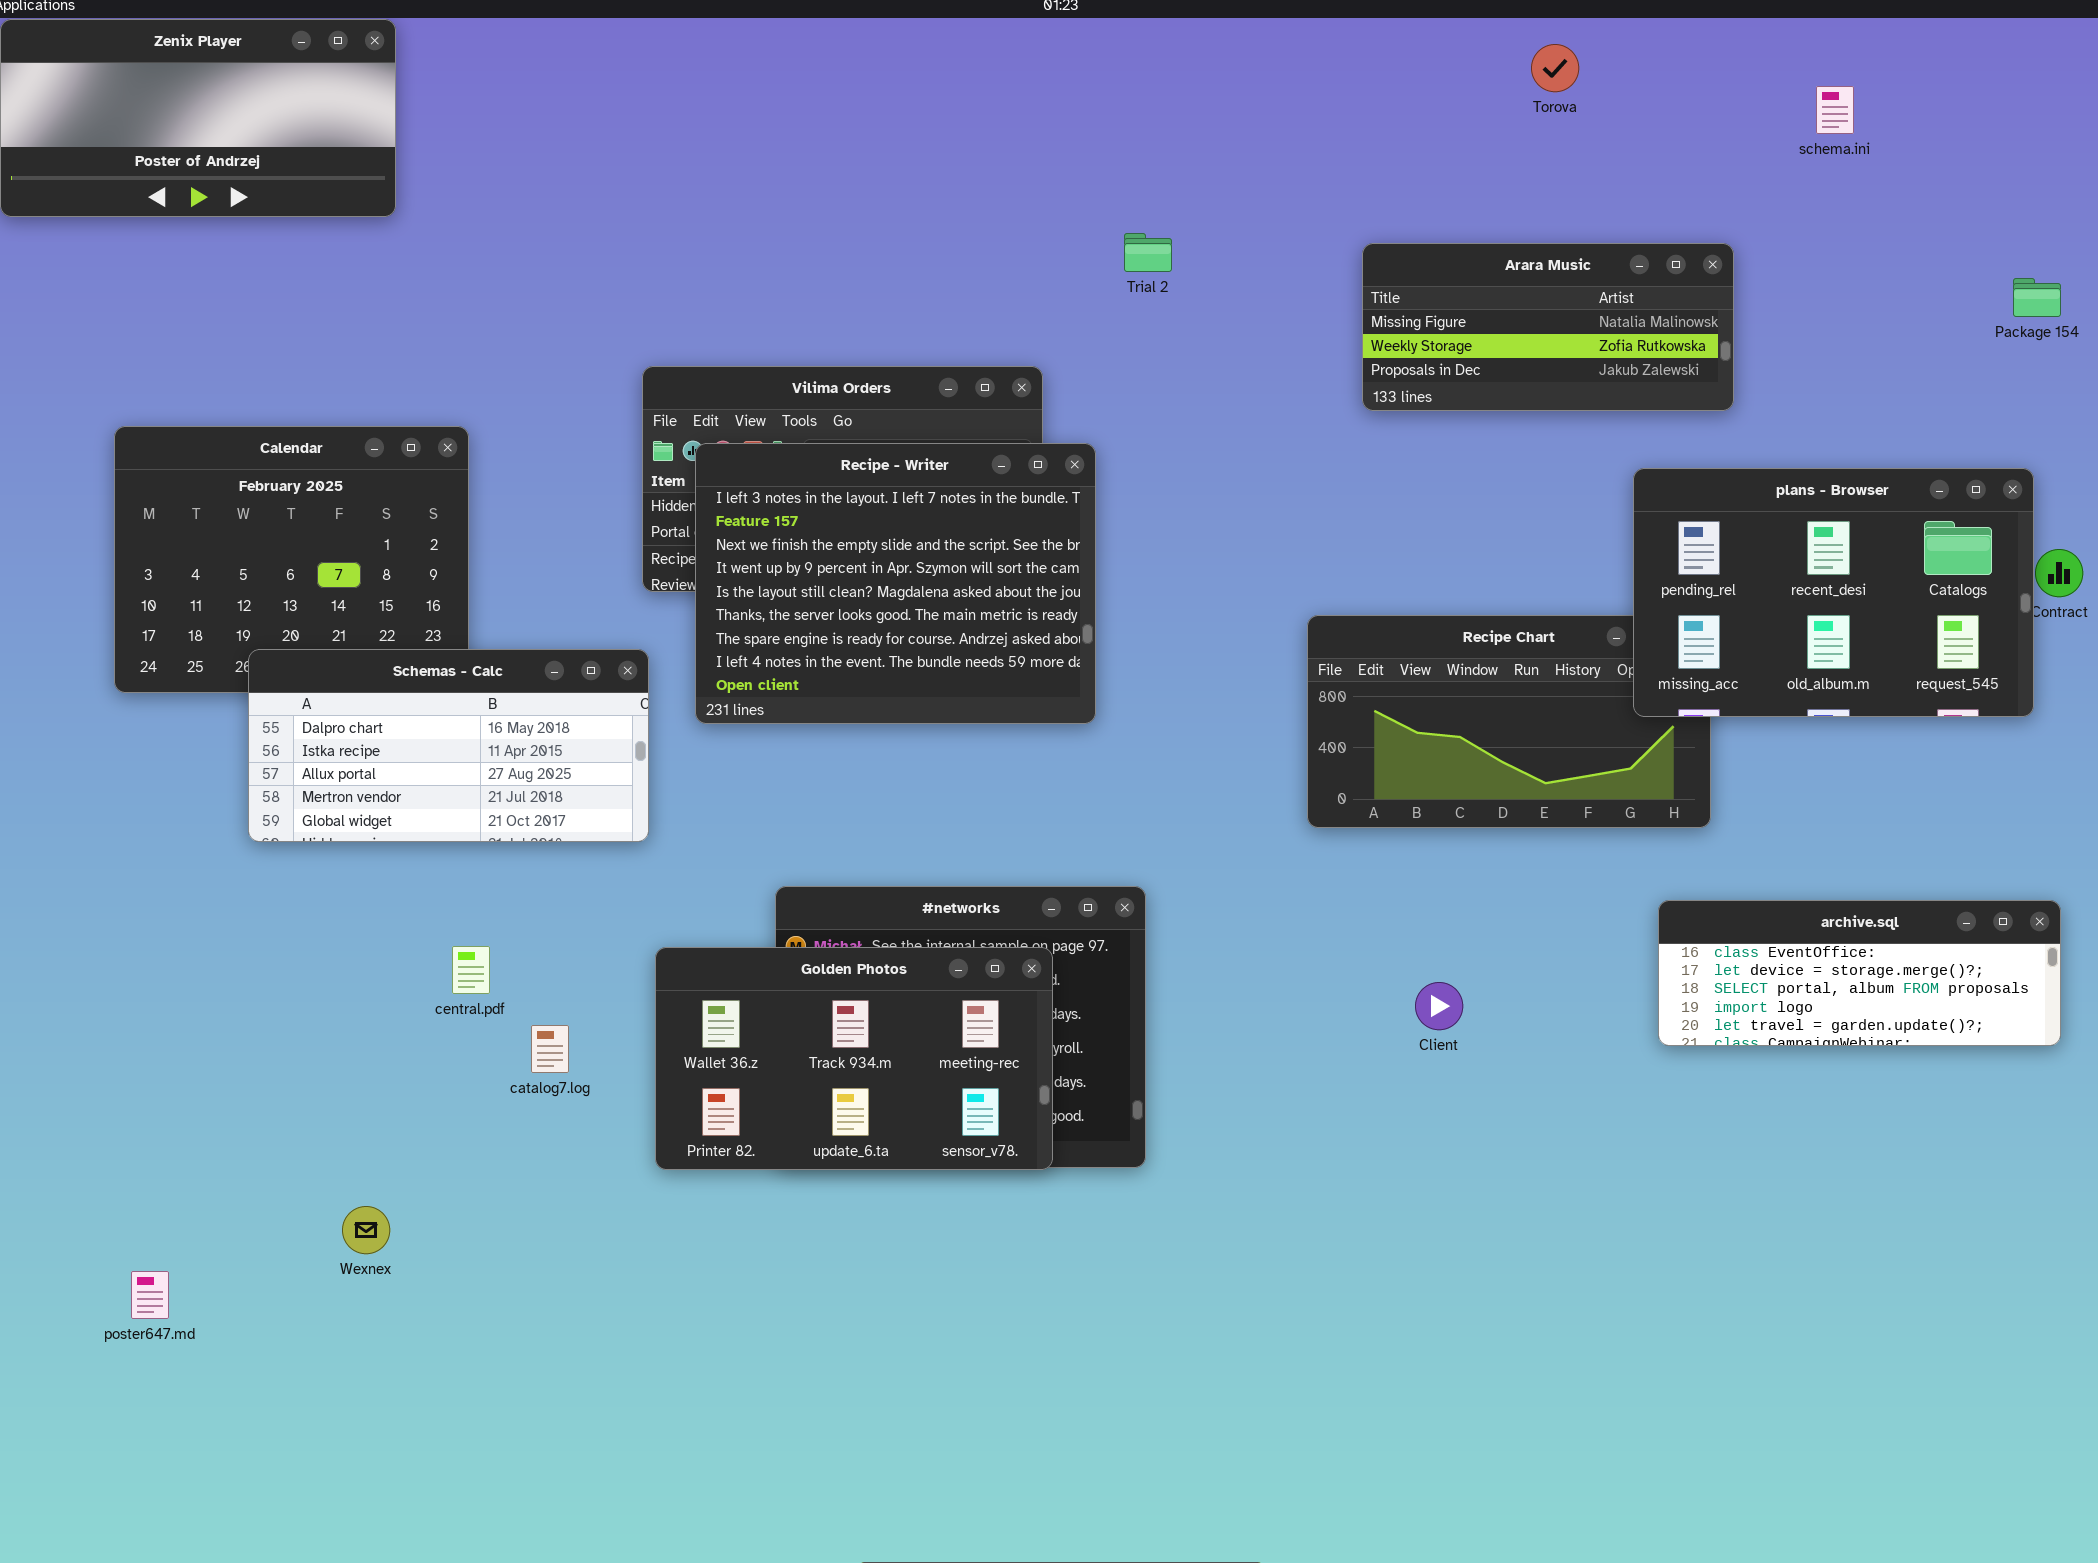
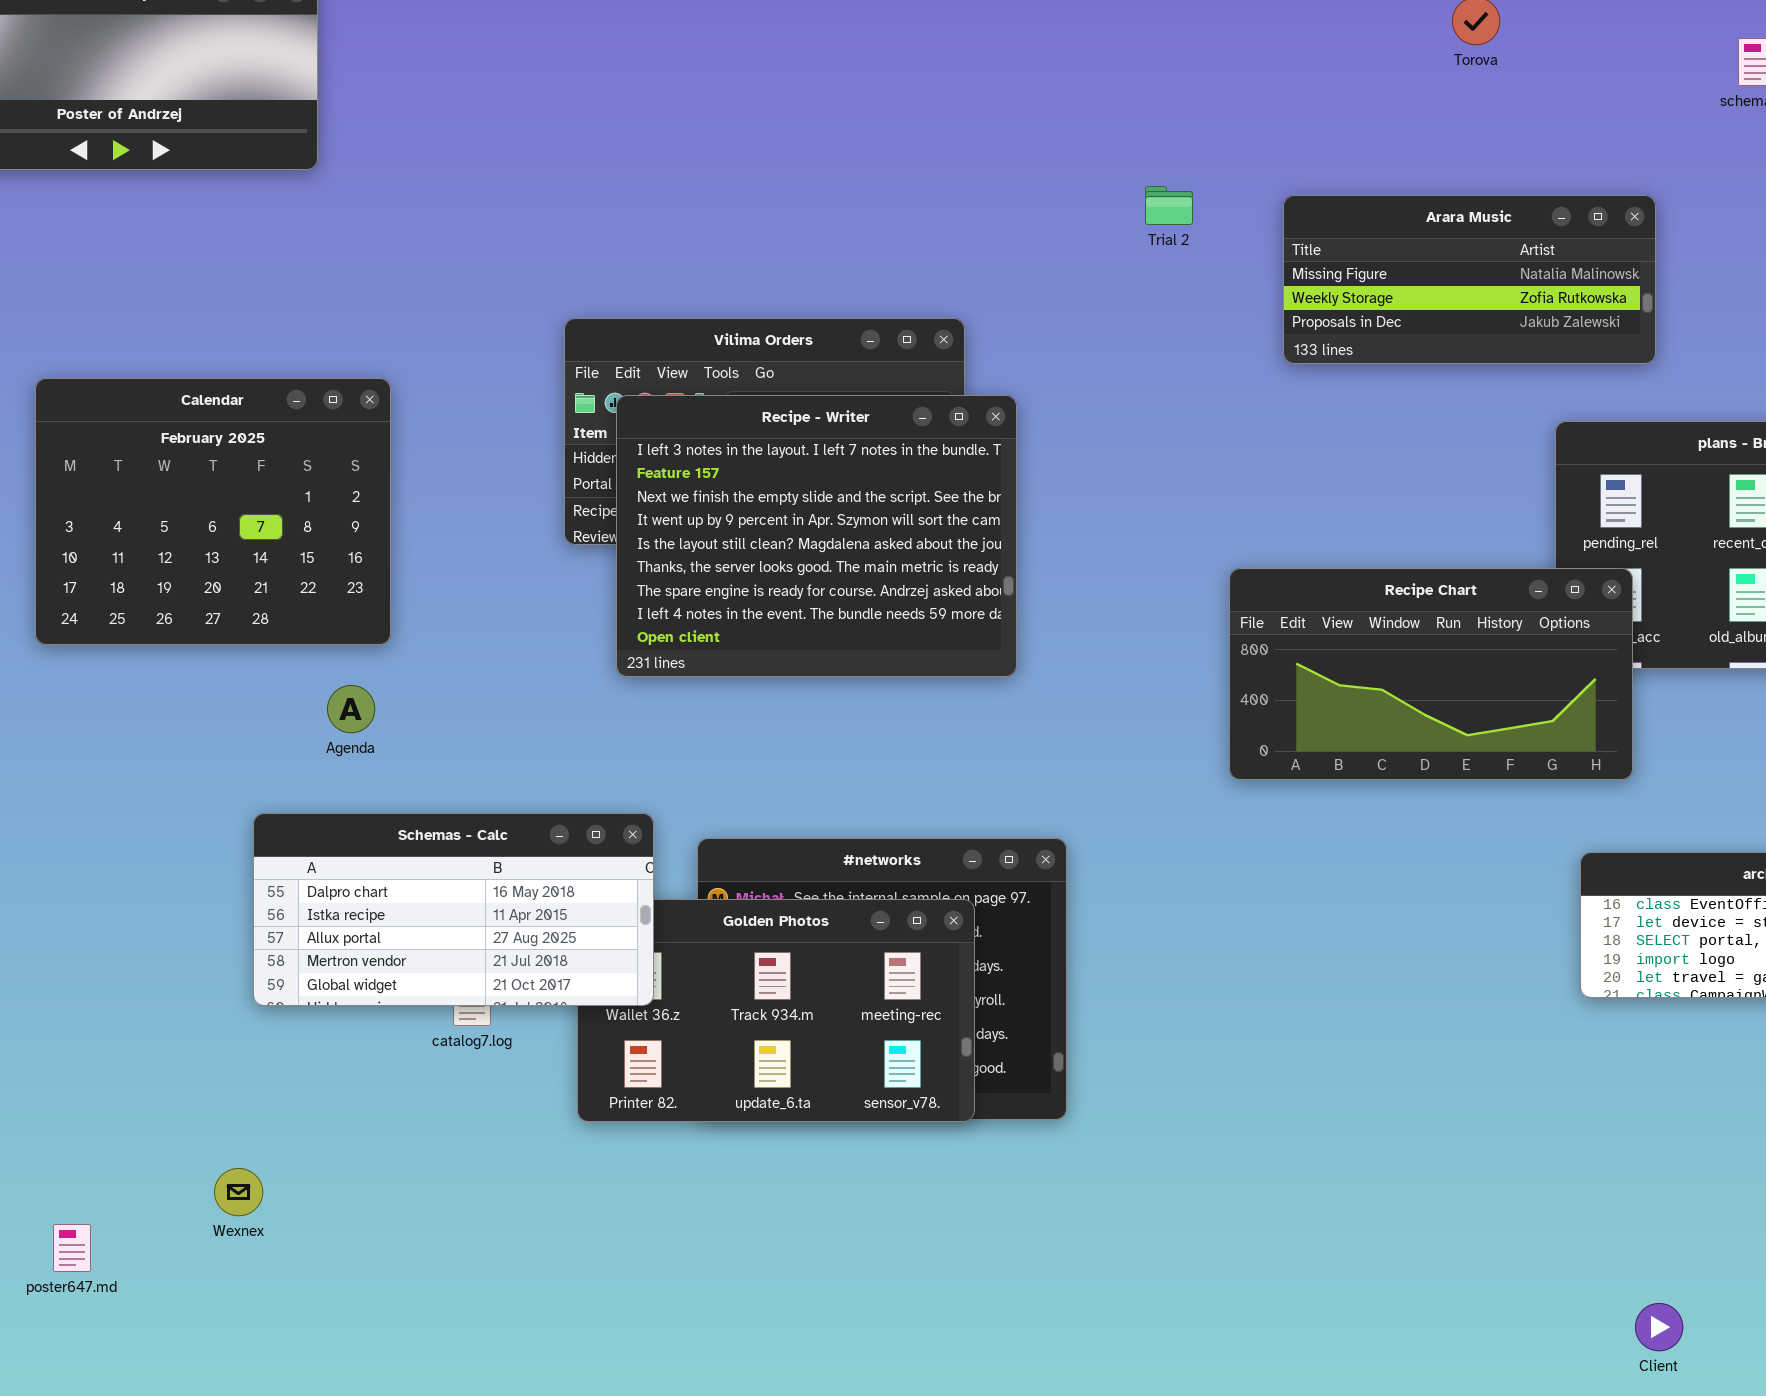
Trial 2: [1124,233,1172,272] -> [1145,186,1193,225], moved
Recipe Chart: [1307,615,1711,828] -> [1229,568,1633,780], raised
Schemas - Calc: [248,649,649,842] -> [253,813,654,1006], moved
Client: [1415,982,1463,1030] -> [1635,1303,1683,1351], moved
Wexnex: [342,1206,390,1254] -> [214,1168,263,1216], moved

